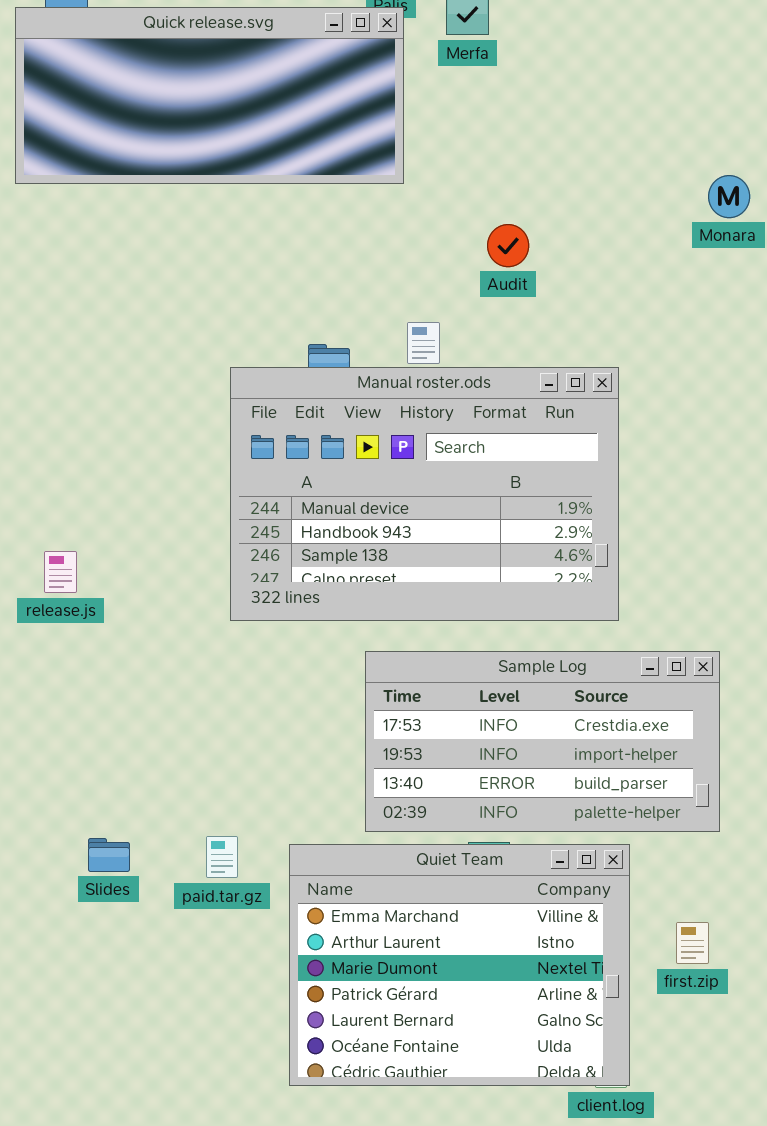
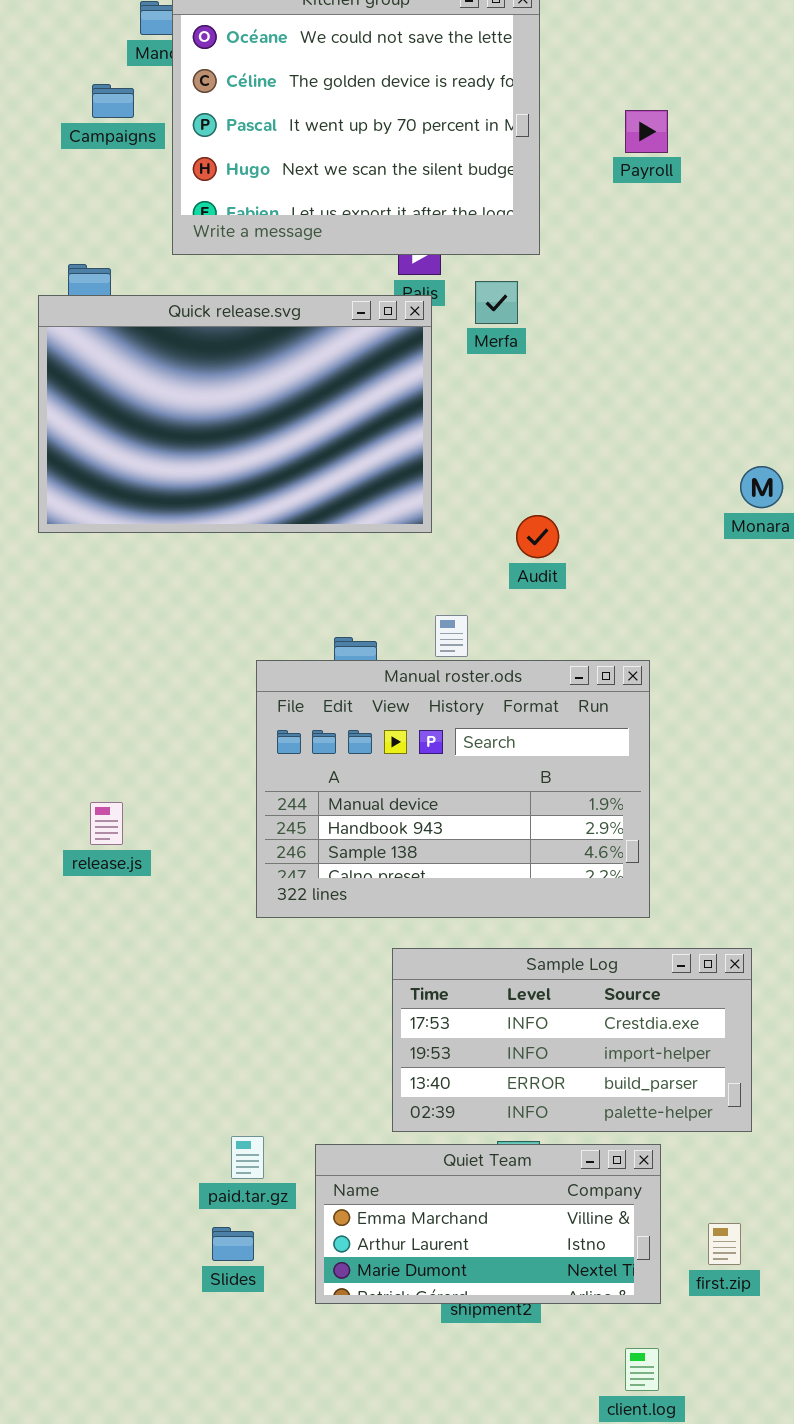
Quick release.svg: [15,7,404,184] -> [38,295,432,533], resized
release.js: [44,551,77,593] -> [90,802,123,845], moved
Slides: [88,838,130,872] -> [212,1227,254,1261], moved
Quiet Team: [289,844,630,1086] -> [315,1144,661,1304], resized

